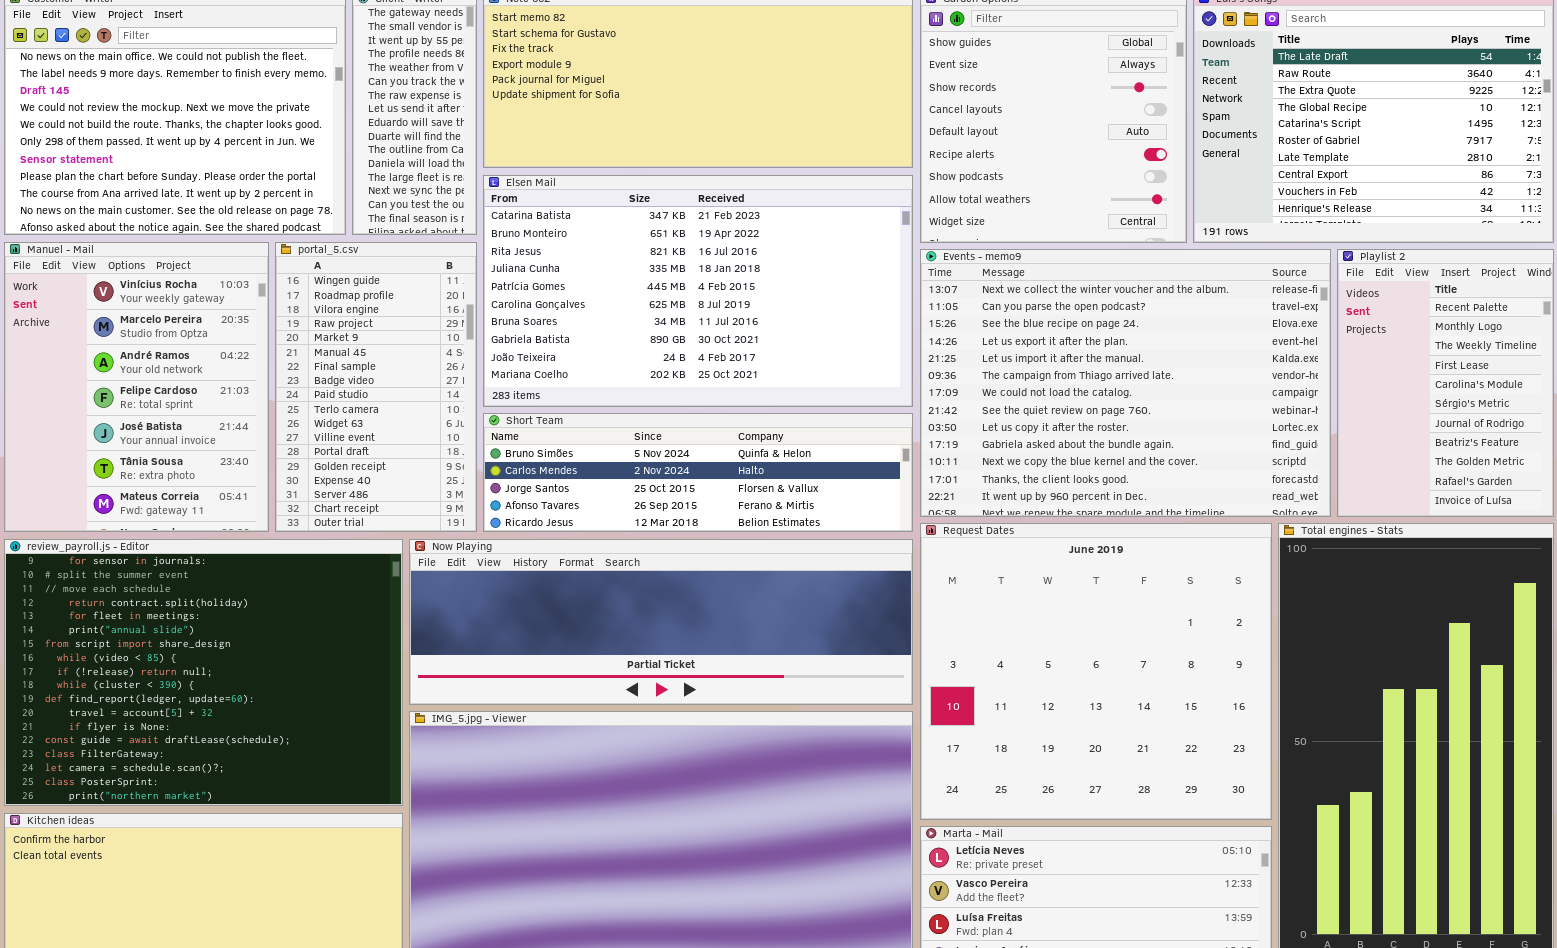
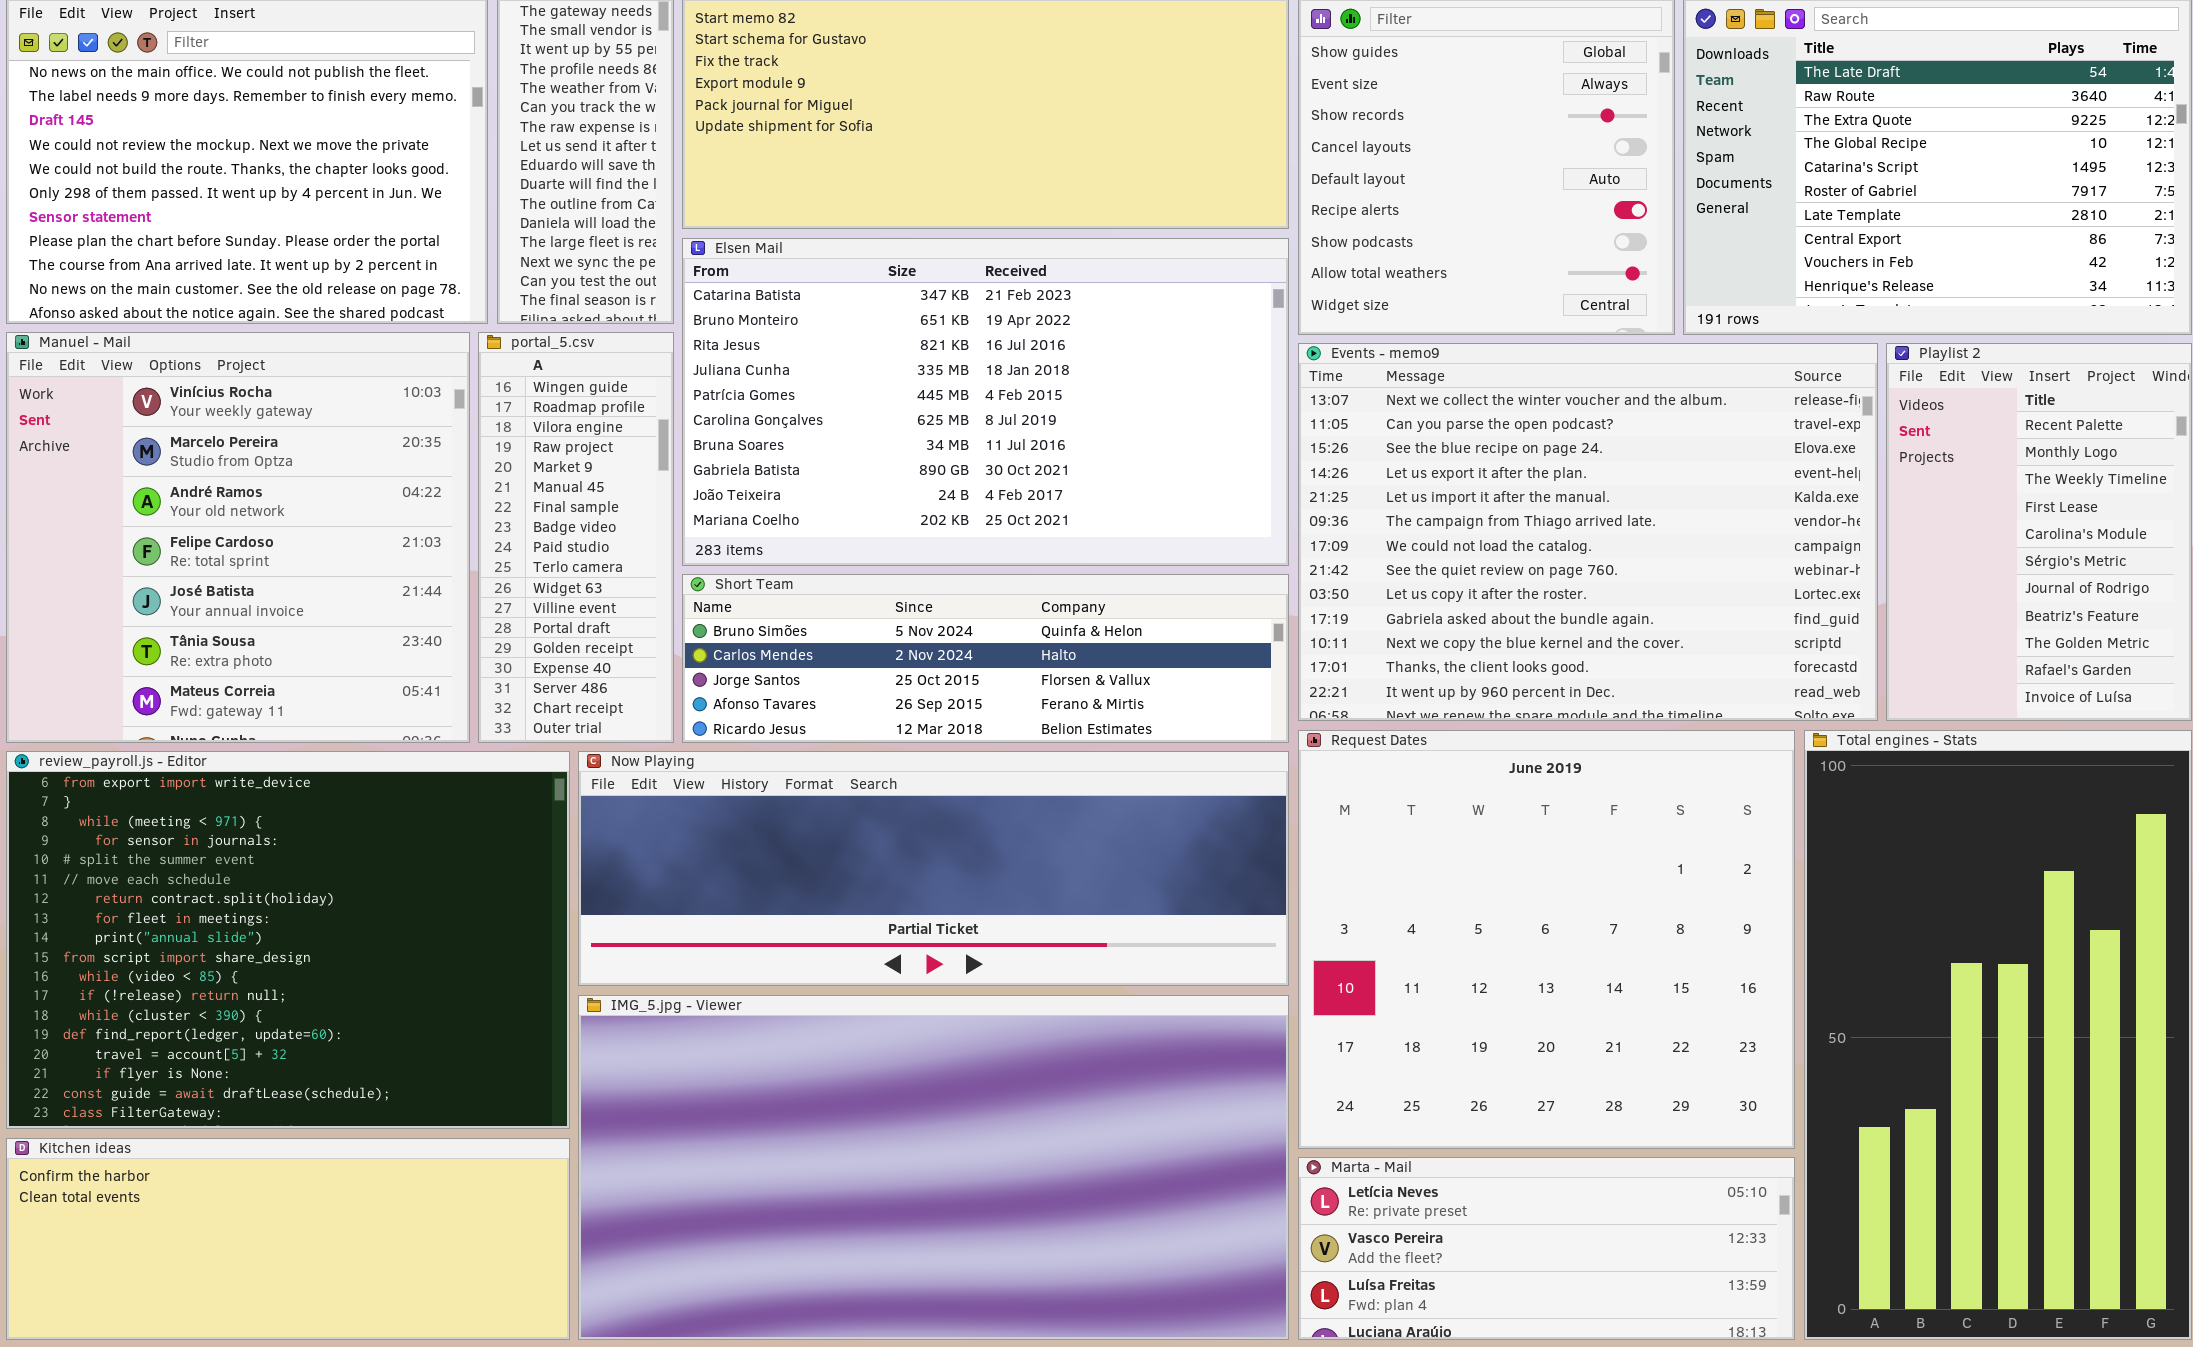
Manuel - Mail: [4,242,269,532] -> [6,332,470,743], resized
portal_5.csv: [275,242,477,532] -> [478,332,674,743], resized
review_payroll.js - Editor: [4,539,403,806] -> [6,751,570,1129], scrolled up 3 rows

